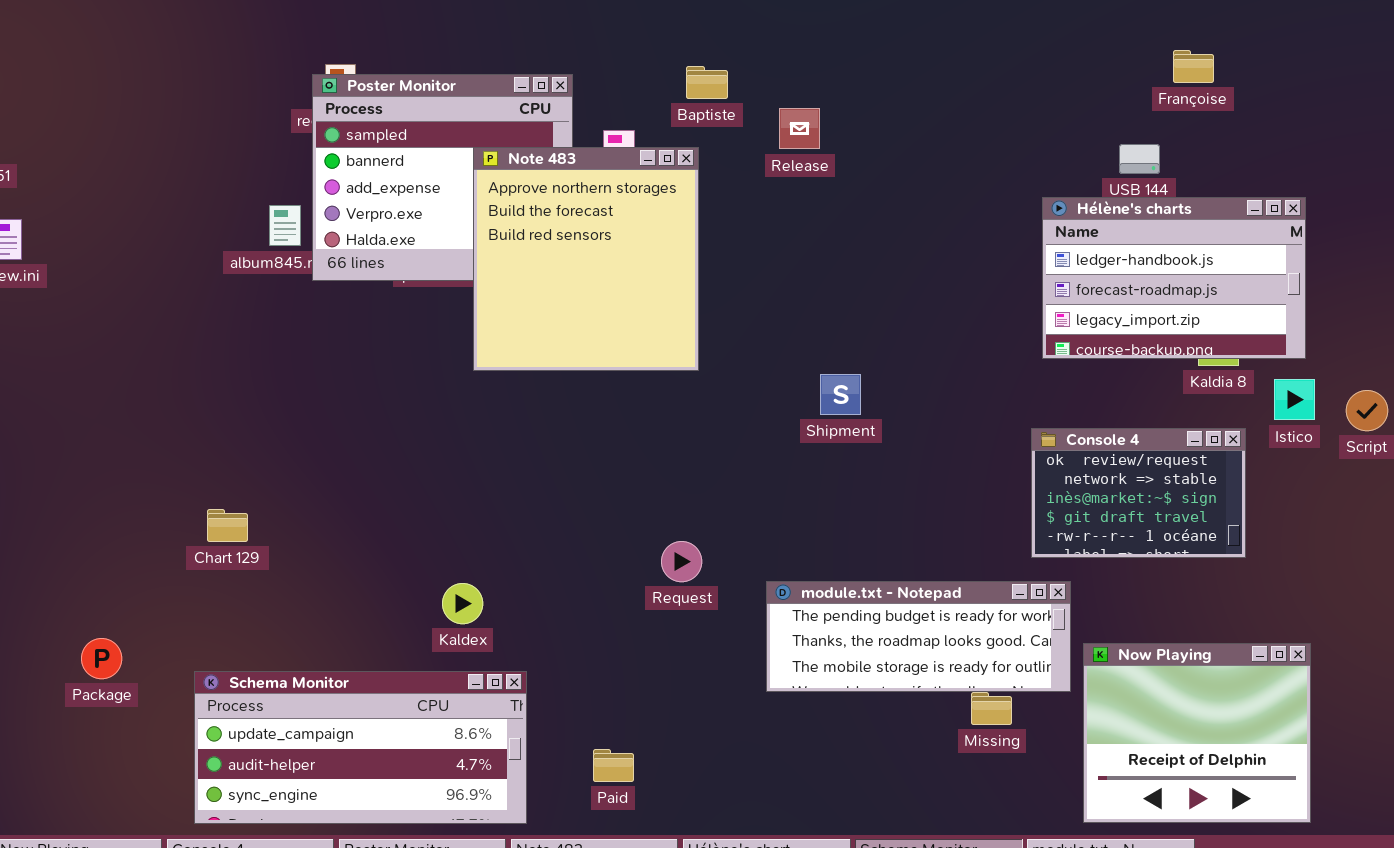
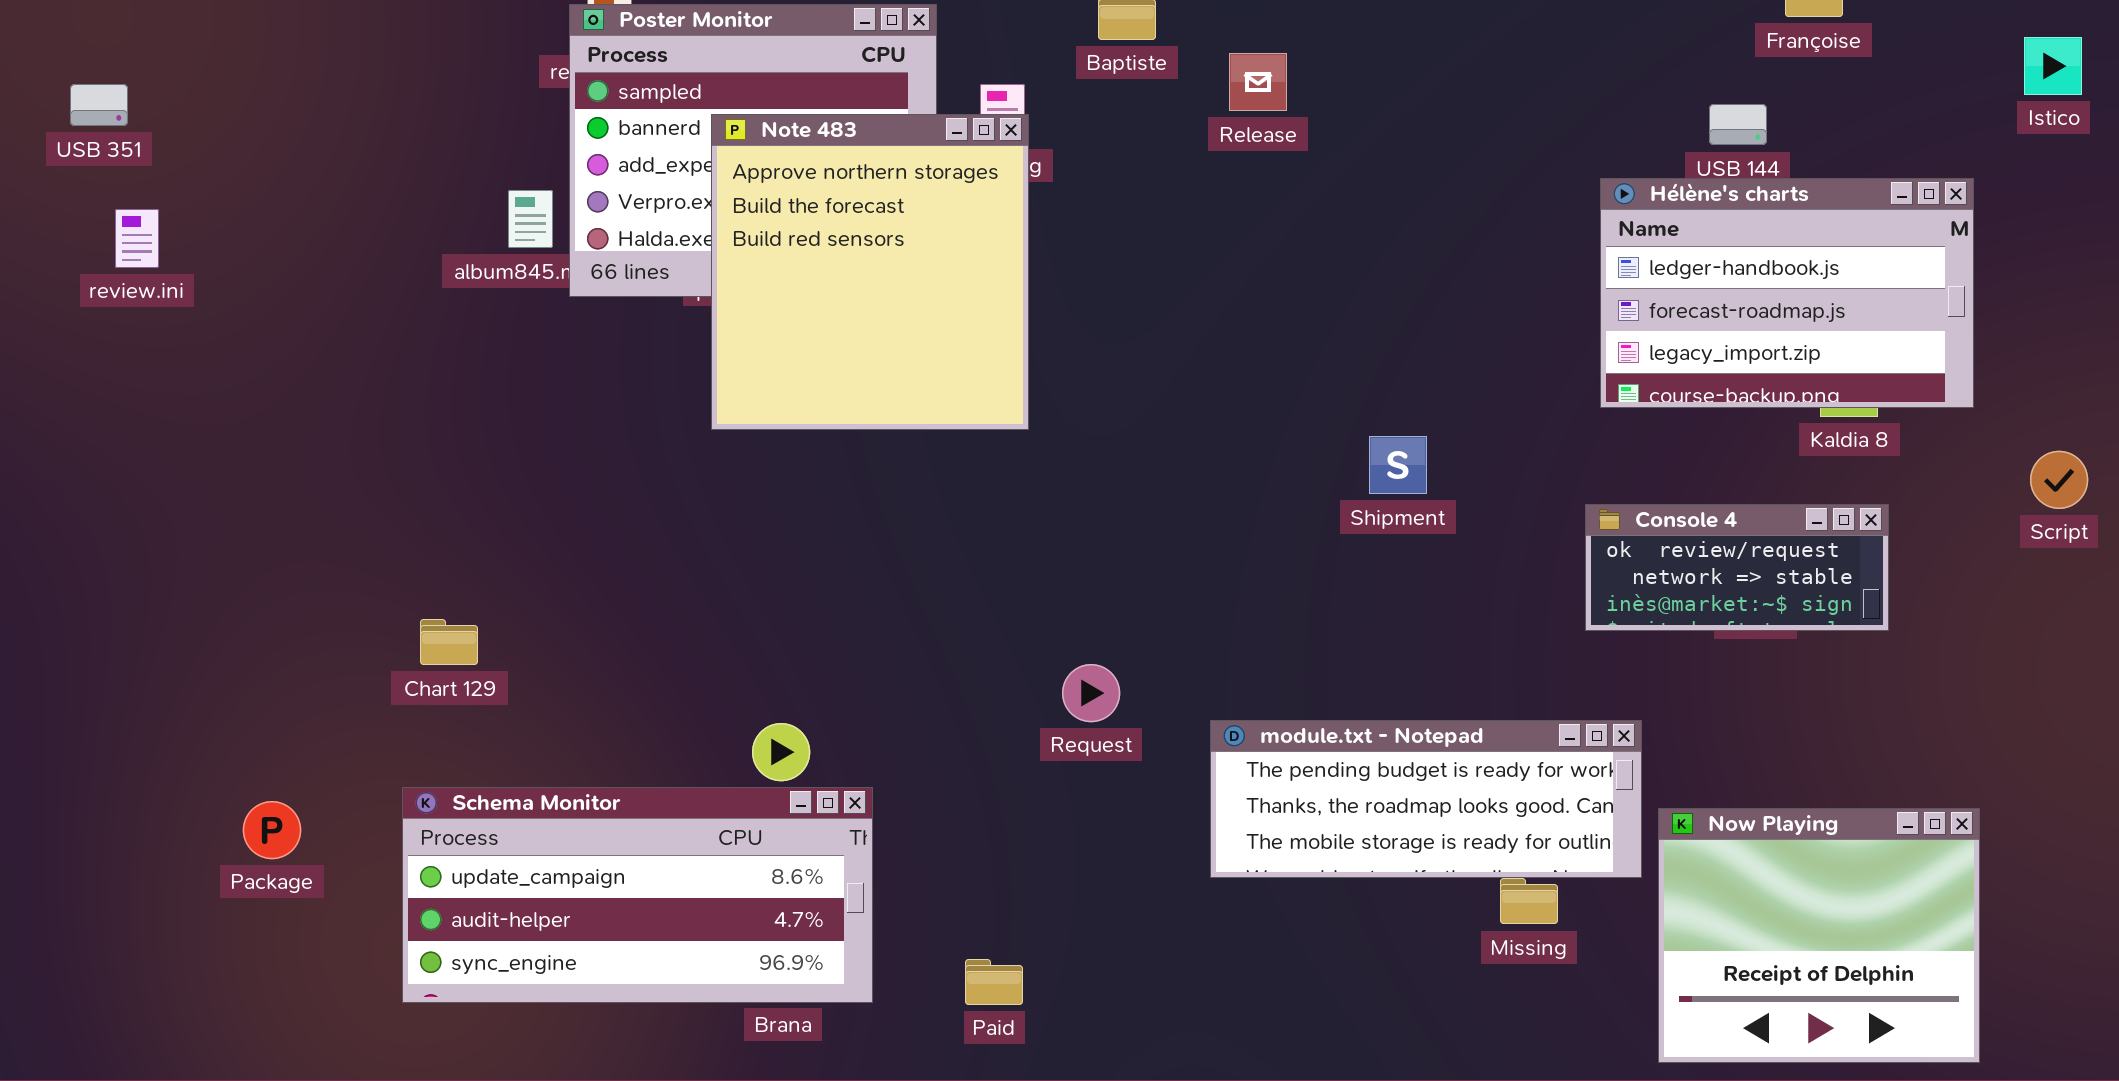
Note 483: [473,147,699,371] -> [711,114,1029,430], moved
Shipment: [820,374,861,415] -> [1369,436,1427,494], moved
Istico: [1274,379,1315,420] -> [2024,37,2082,95], moved
Console 4: [1031,428,1246,558] -> [1585,504,1889,631], resized
Schema Monitor: [194,671,527,824] -> [402,787,873,1003], moved

